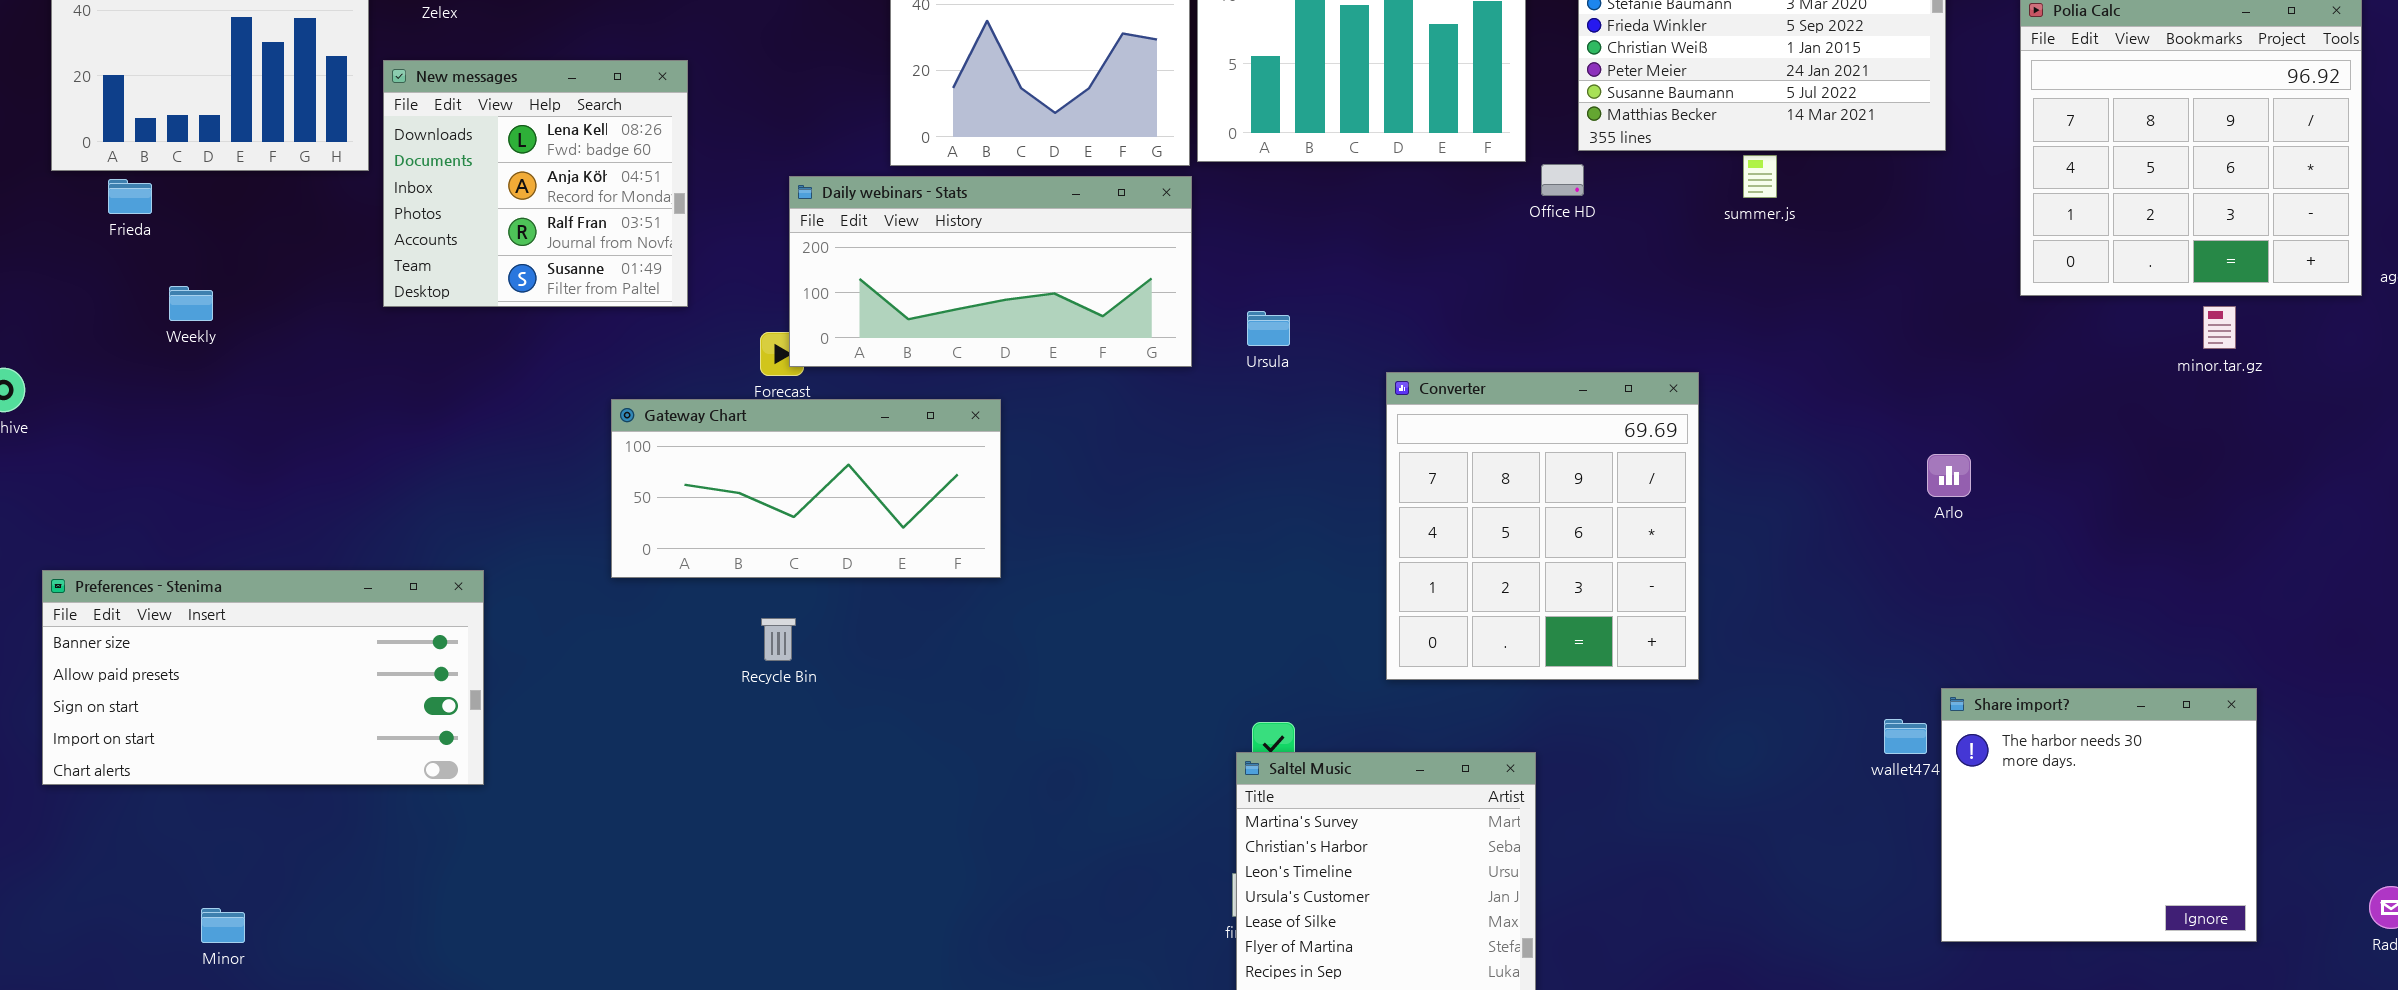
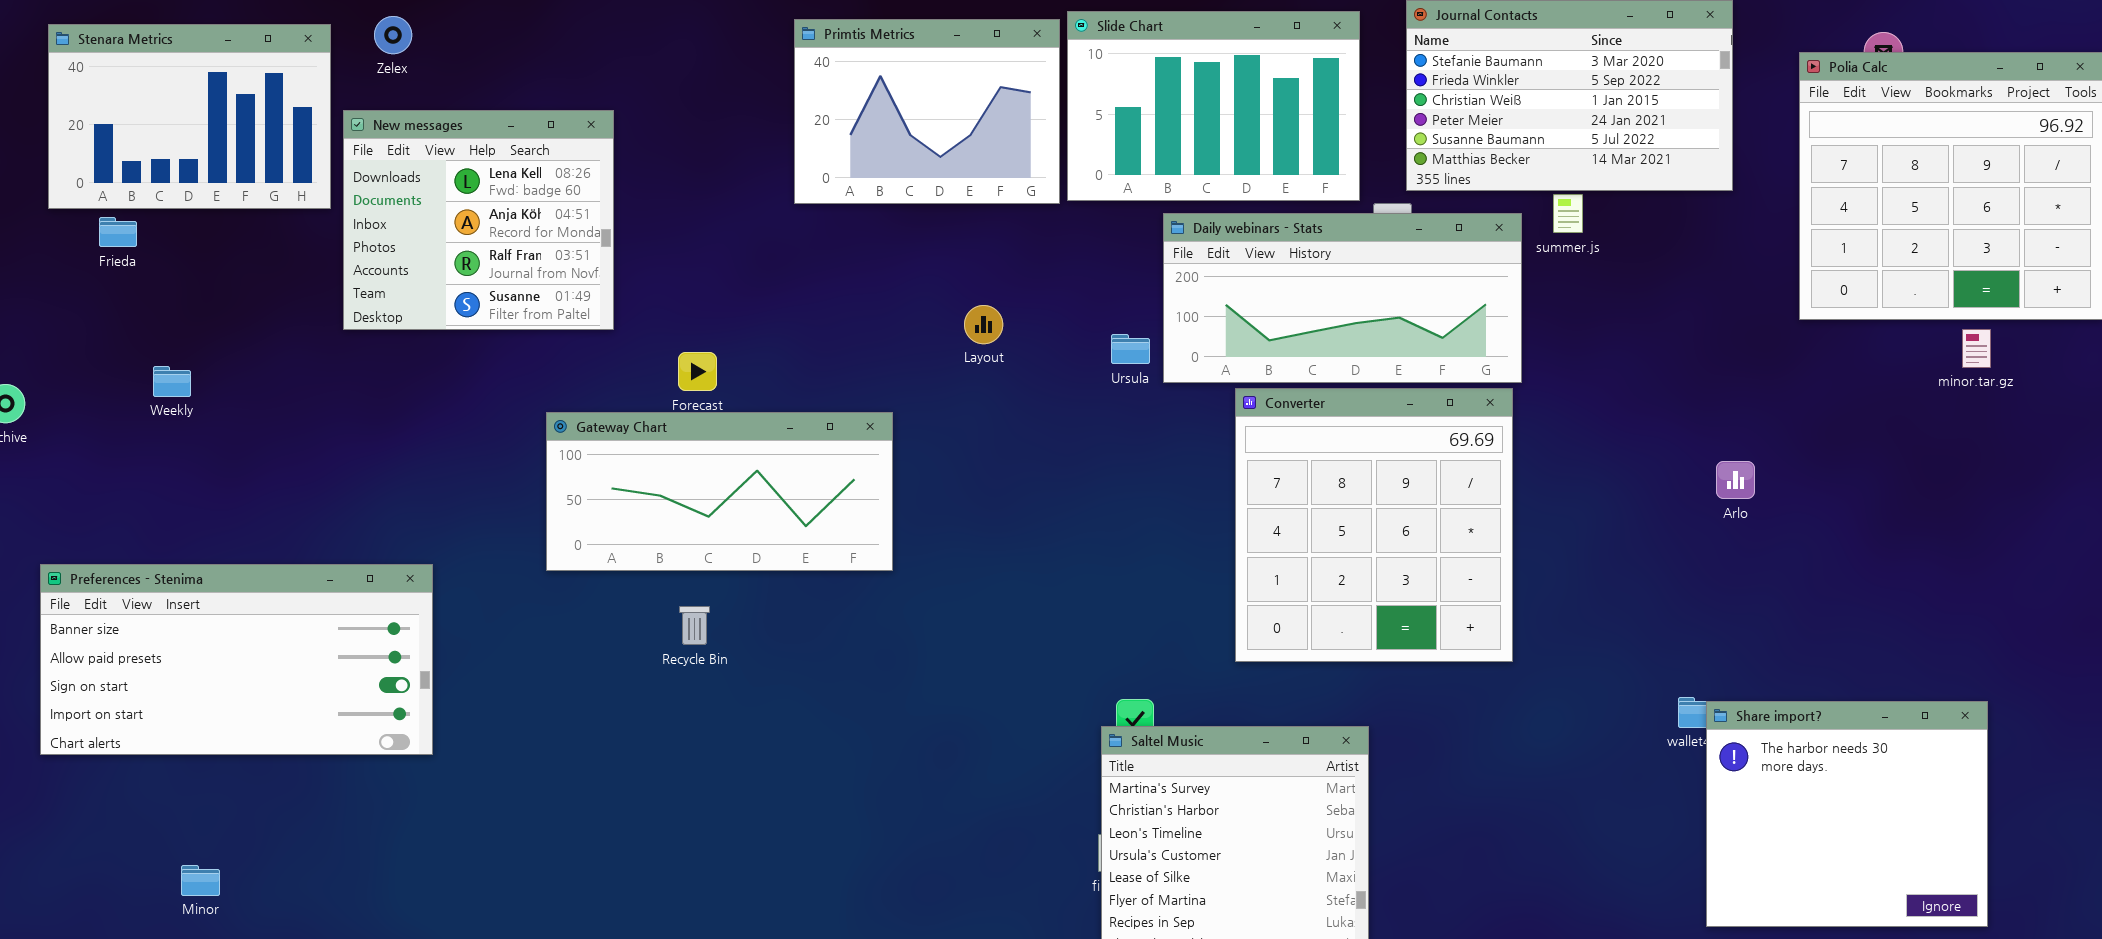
Daily webinars - Stats: [789,176,1192,367] -> [1163,213,1522,383], moved
Weekly: [169,286,213,321] -> [153,366,191,397], moved
Share import?: [1941,688,2257,942] -> [1706,701,1988,927], moved

